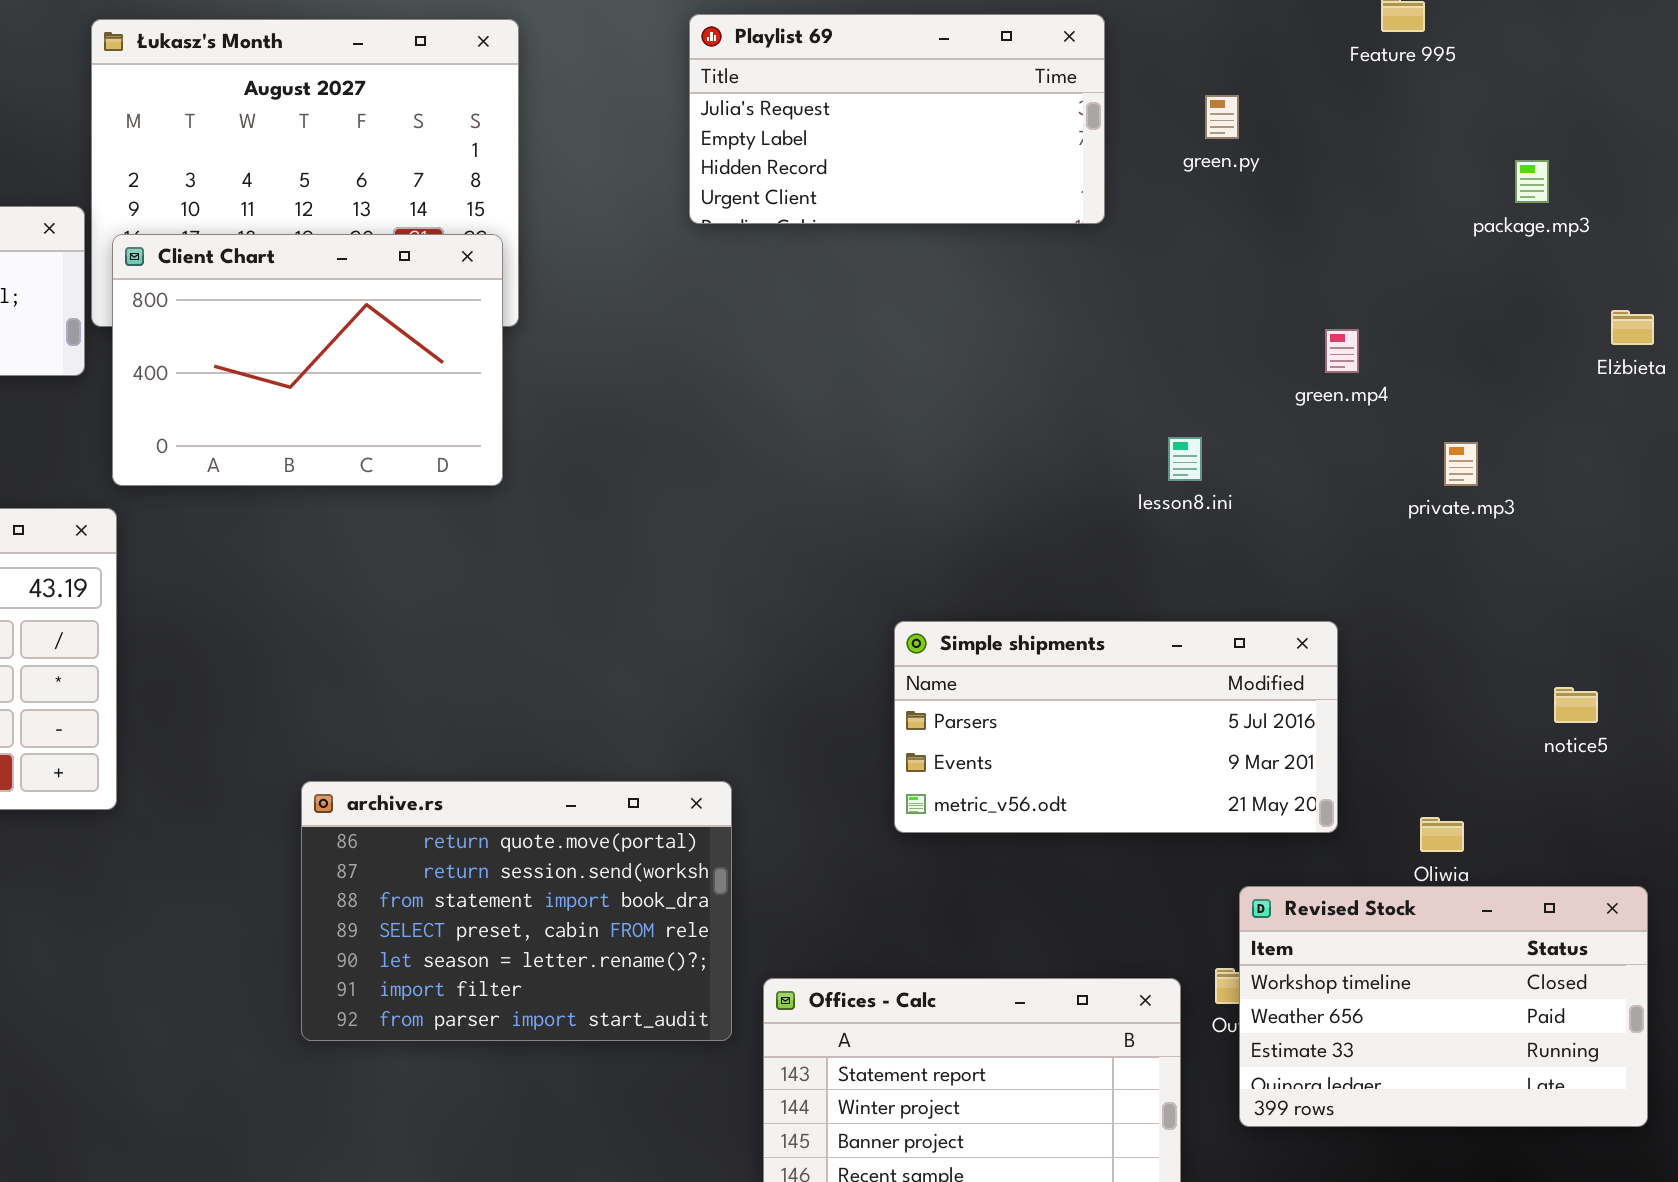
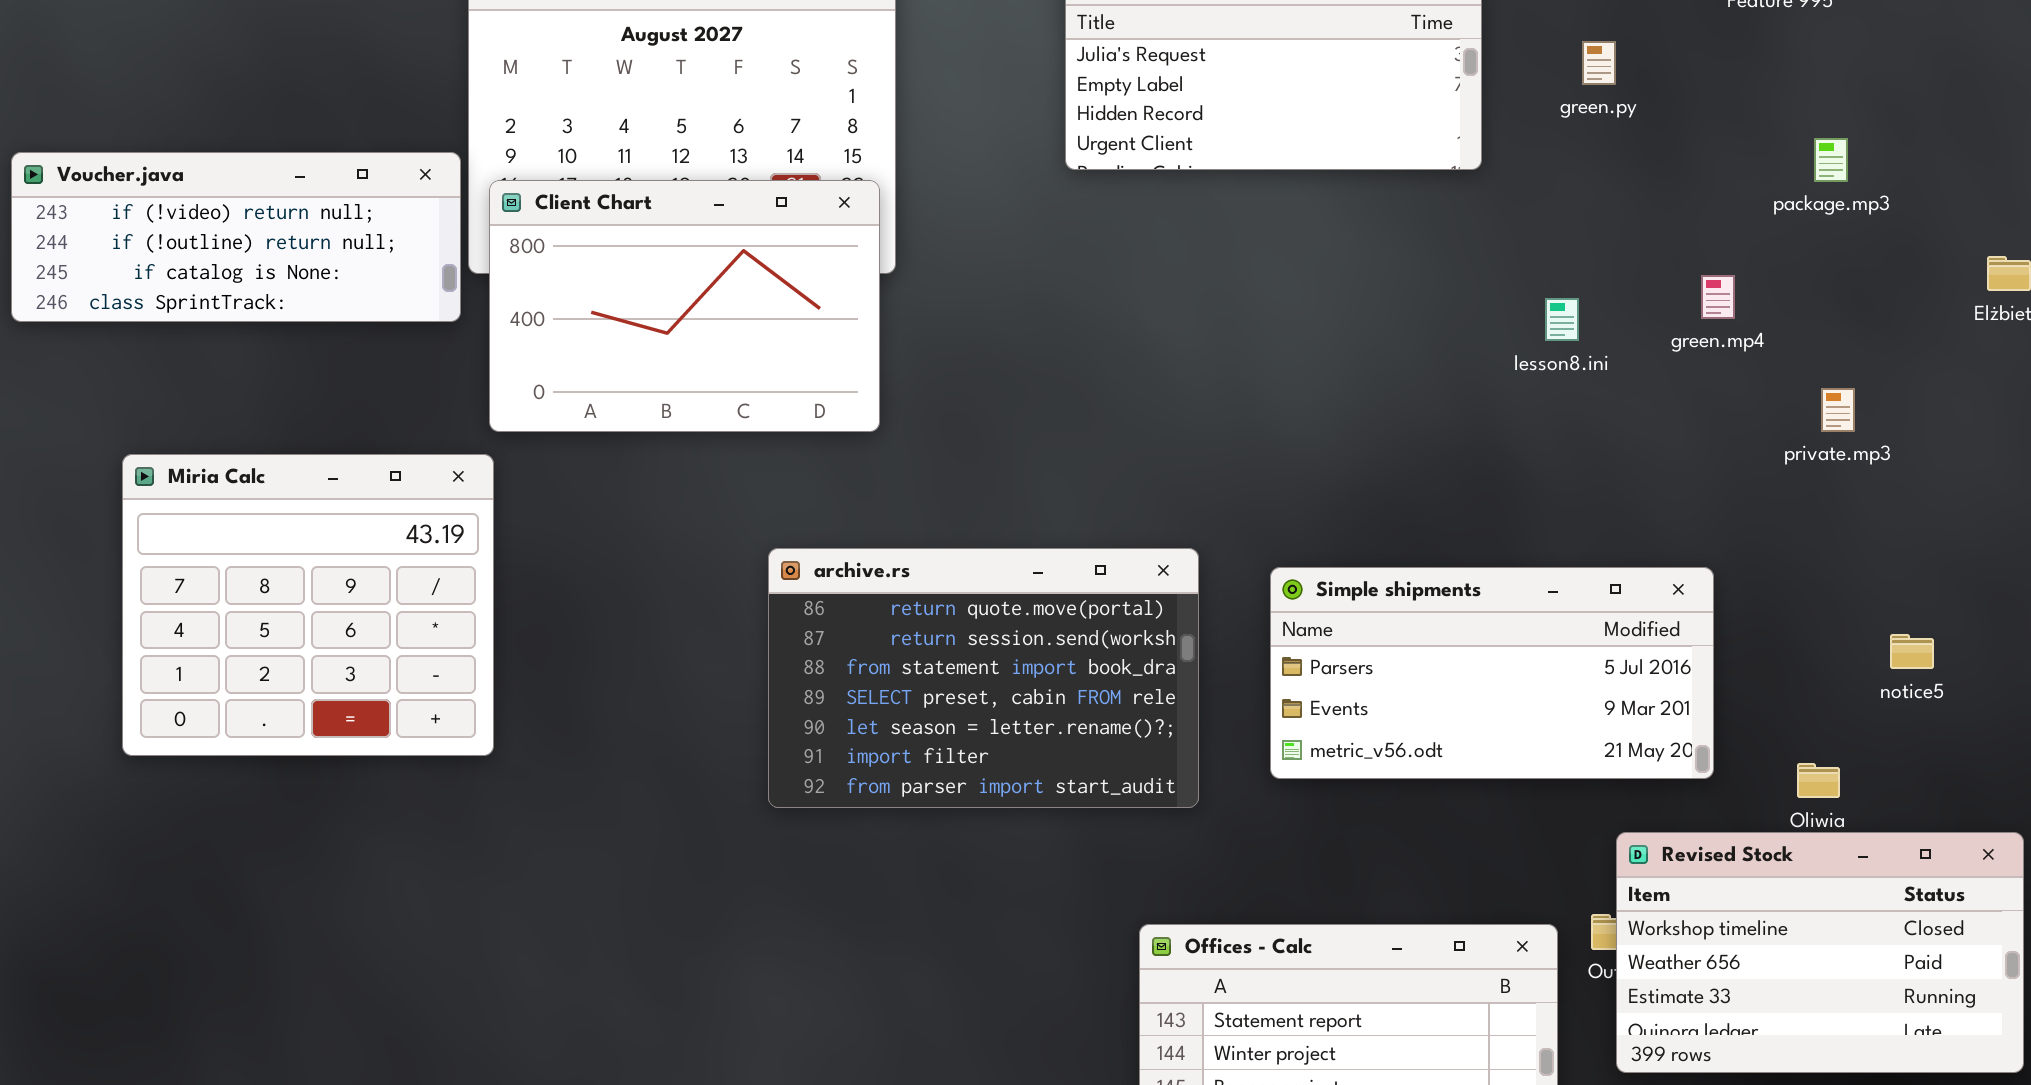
package.mp3: [1515,160,1549,203] -> [1814,138,1848,182], moved
lesson8.ini: [1168,437,1202,481] -> [1545,298,1579,341], moved
notice5: [1554,687,1598,723] -> [1890,634,1934,669], moved
archive.rs: [301,781,732,1041] -> [768,548,1199,808], moved

